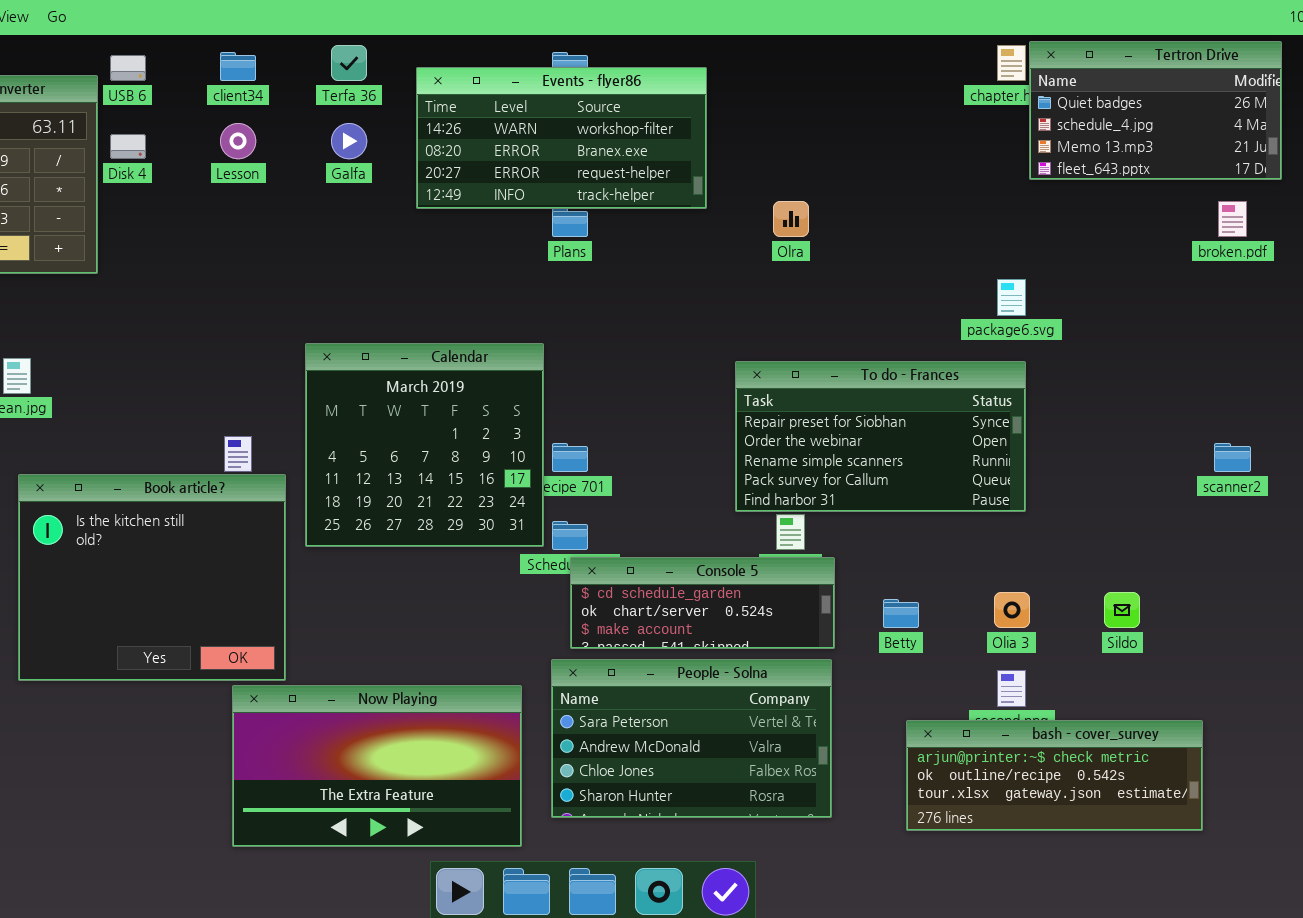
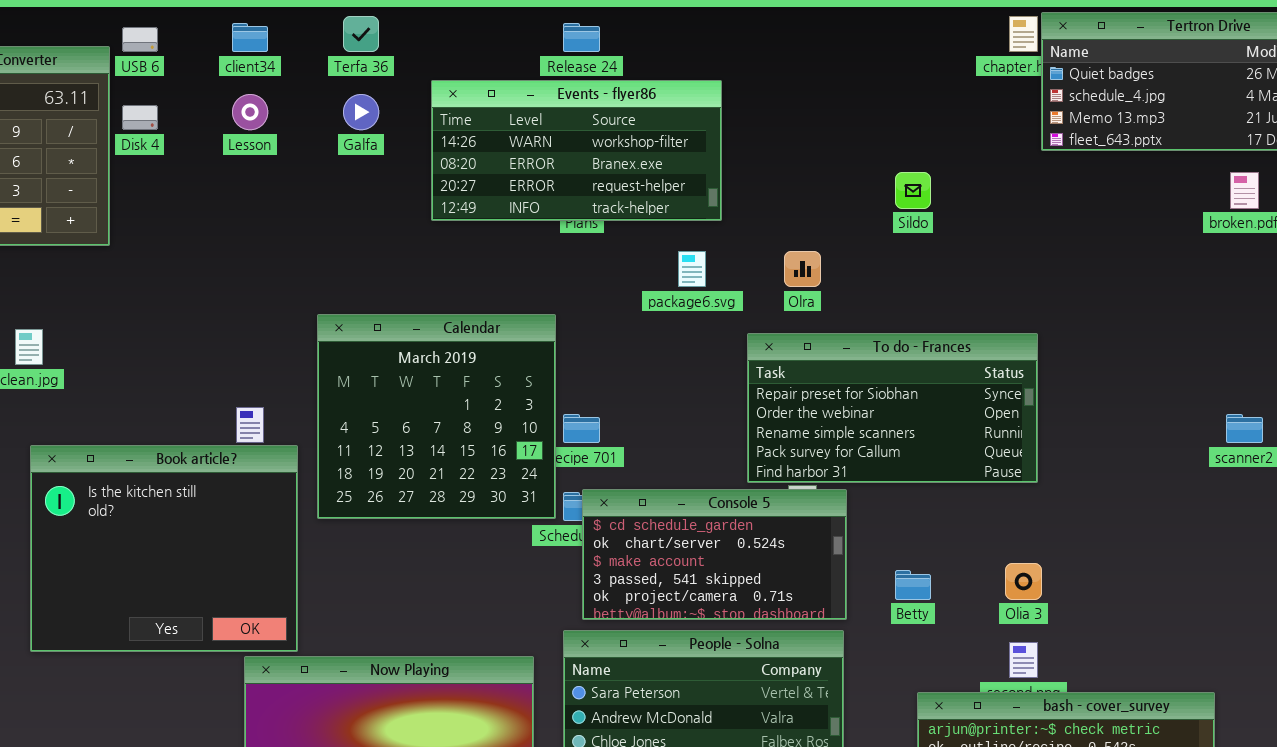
Events - flyer86: [416,67,707,209] -> [431,80,722,221], moved
Olra: [773,201,809,237] -> [784,251,821,287], moved
package6.svg: [997,279,1026,316] -> [678,251,706,287], moved
Console 5: [570,557,835,649] -> [582,489,847,620], resized
Sildo: [1104,592,1140,628] -> [895,172,931,209], moved

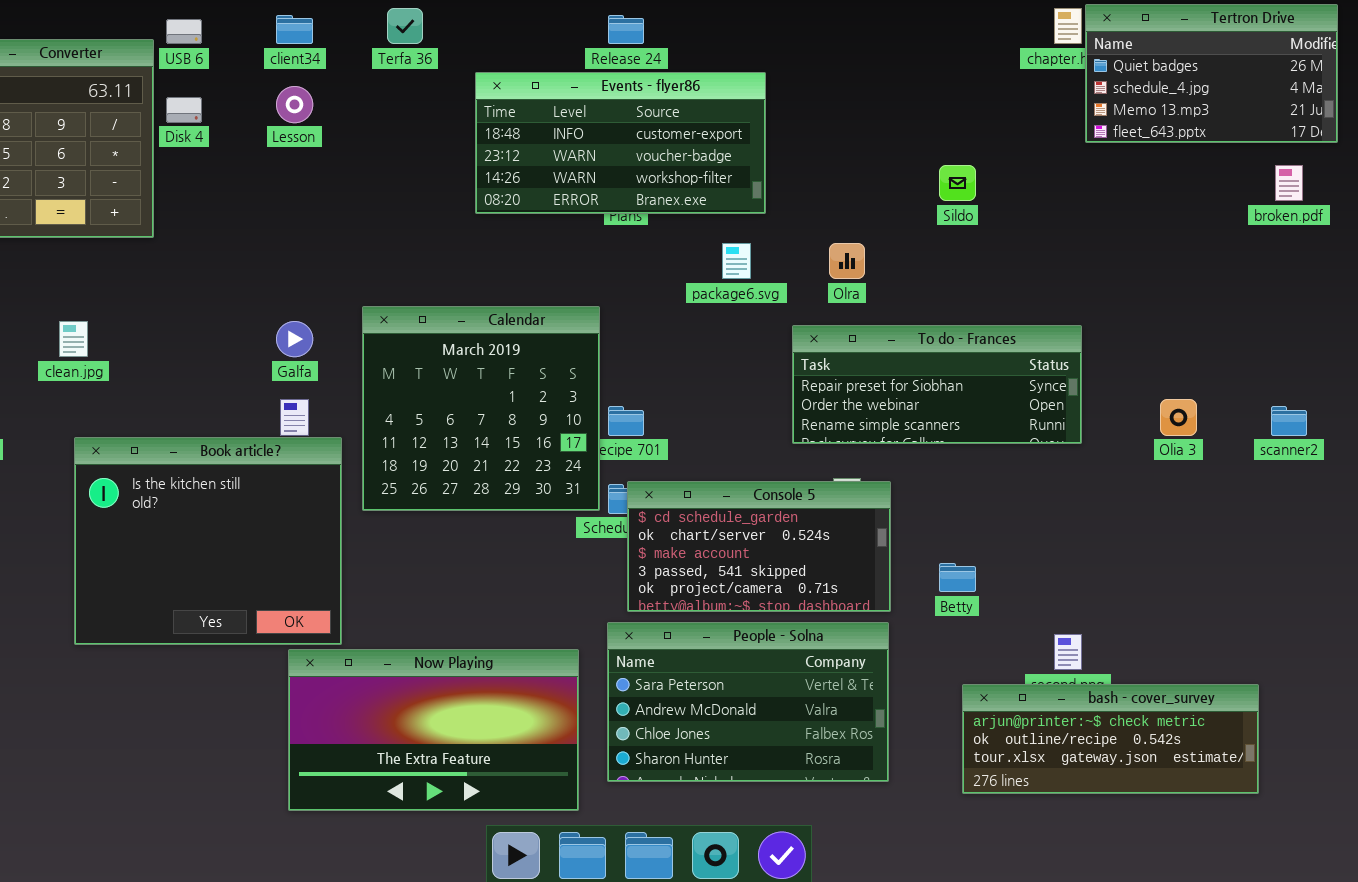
Events - flyer86: [431,80,722,221] -> [475,72,766,214], scrolled up 2 rows
Galfa: [343,94,379,130] -> [276,321,313,357], moved
To do - Frances: [747,333,1038,483] -> [792,325,1082,444], resized
Olia 3: [1005,563,1042,600] -> [1160,399,1197,436], moved

